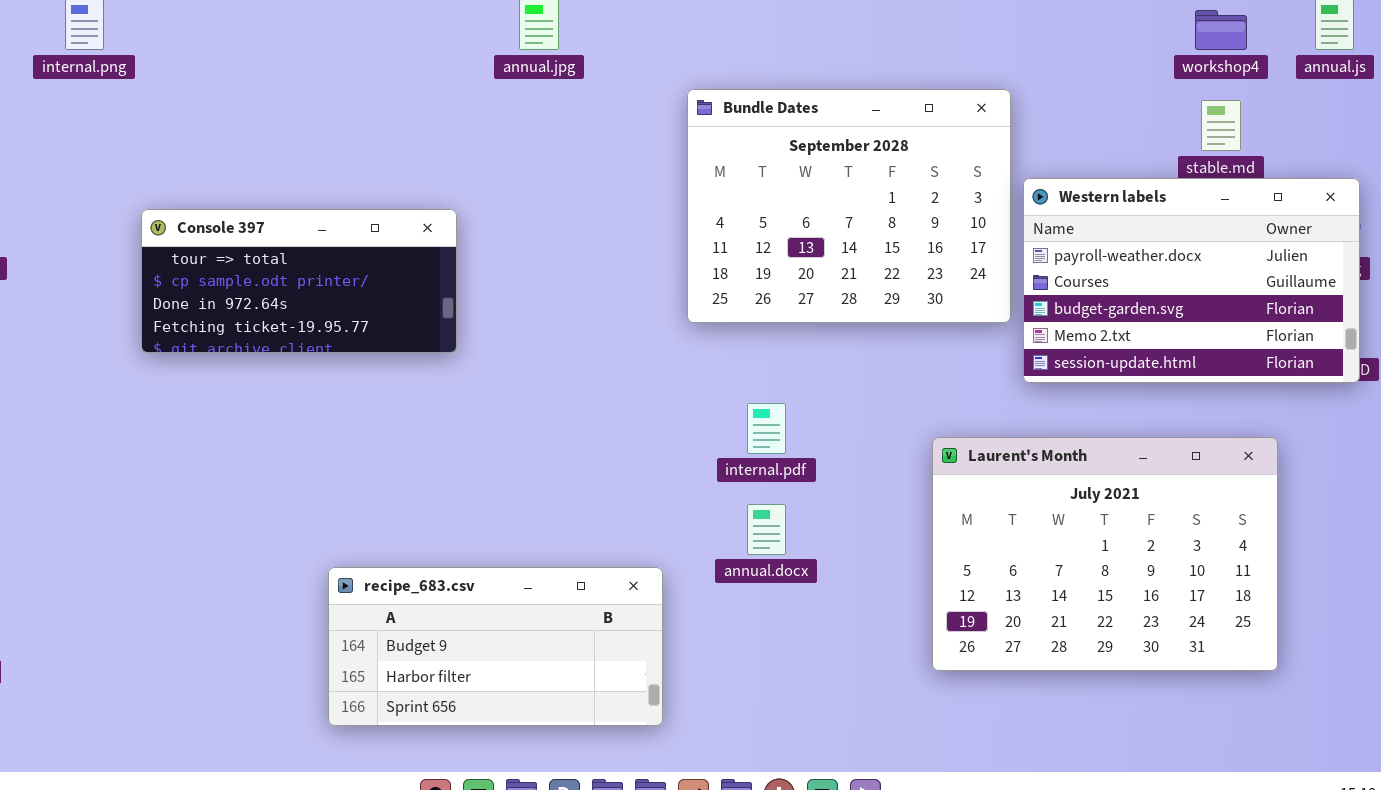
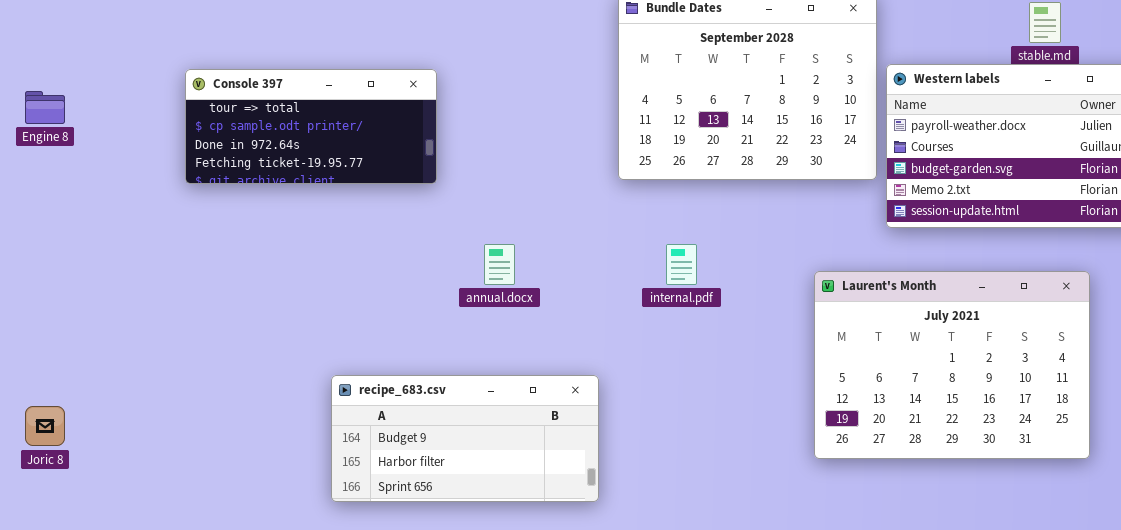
Console 397: [141,209,457,353] -> [185,69,437,184], moved
annual.docx: [747,504,786,555] -> [484,244,515,285], moved

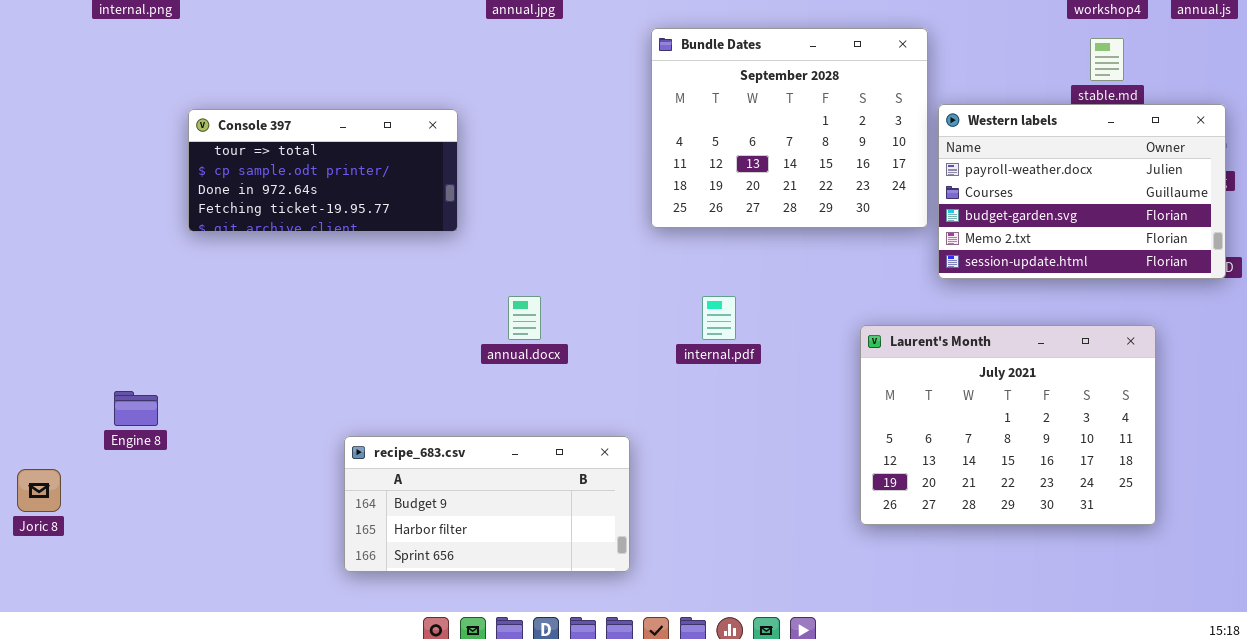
Engine 8: [25,91,65,124] -> [114,391,158,426], moved

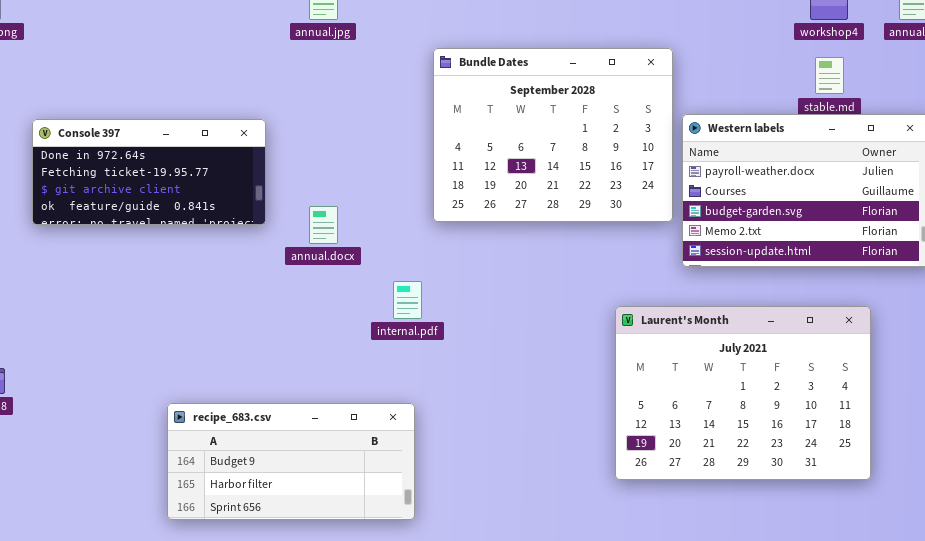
Console 397: [188,109,458,232] -> [32,119,266,225], scrolled down 2 rows
annual.docx: [508,296,541,340] -> [309,206,338,244], moved
internal.pdf: [702,296,736,340] -> [393,281,422,319], moved

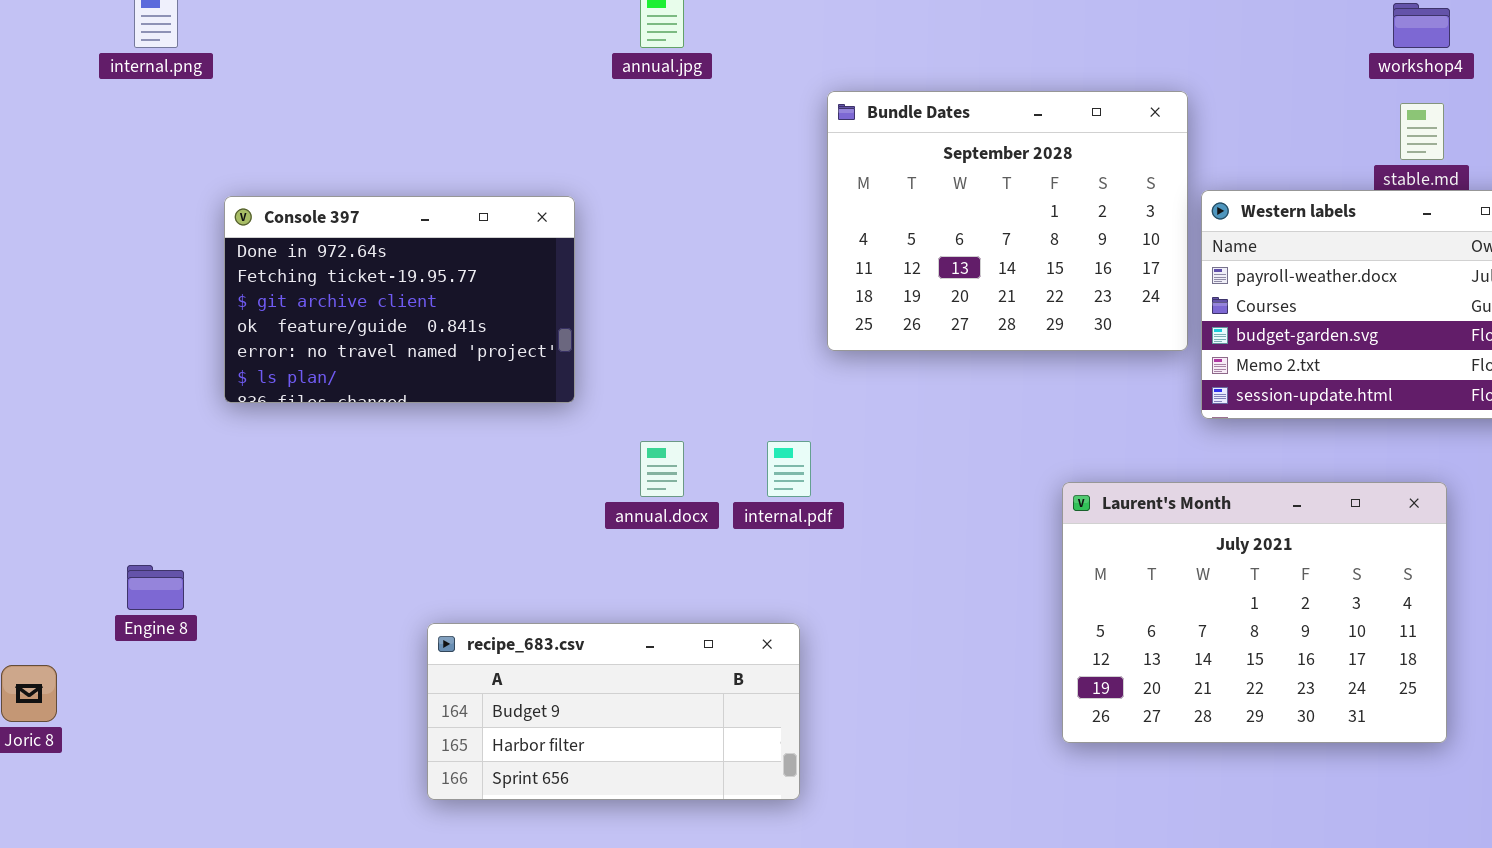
Console 397: [32,119,266,225] -> [224,196,575,403], resized
annual.docx: [309,206,338,244] -> [640,441,684,497], moved
Laurent's Month: [615,306,871,480] -> [1062,482,1447,743], moved

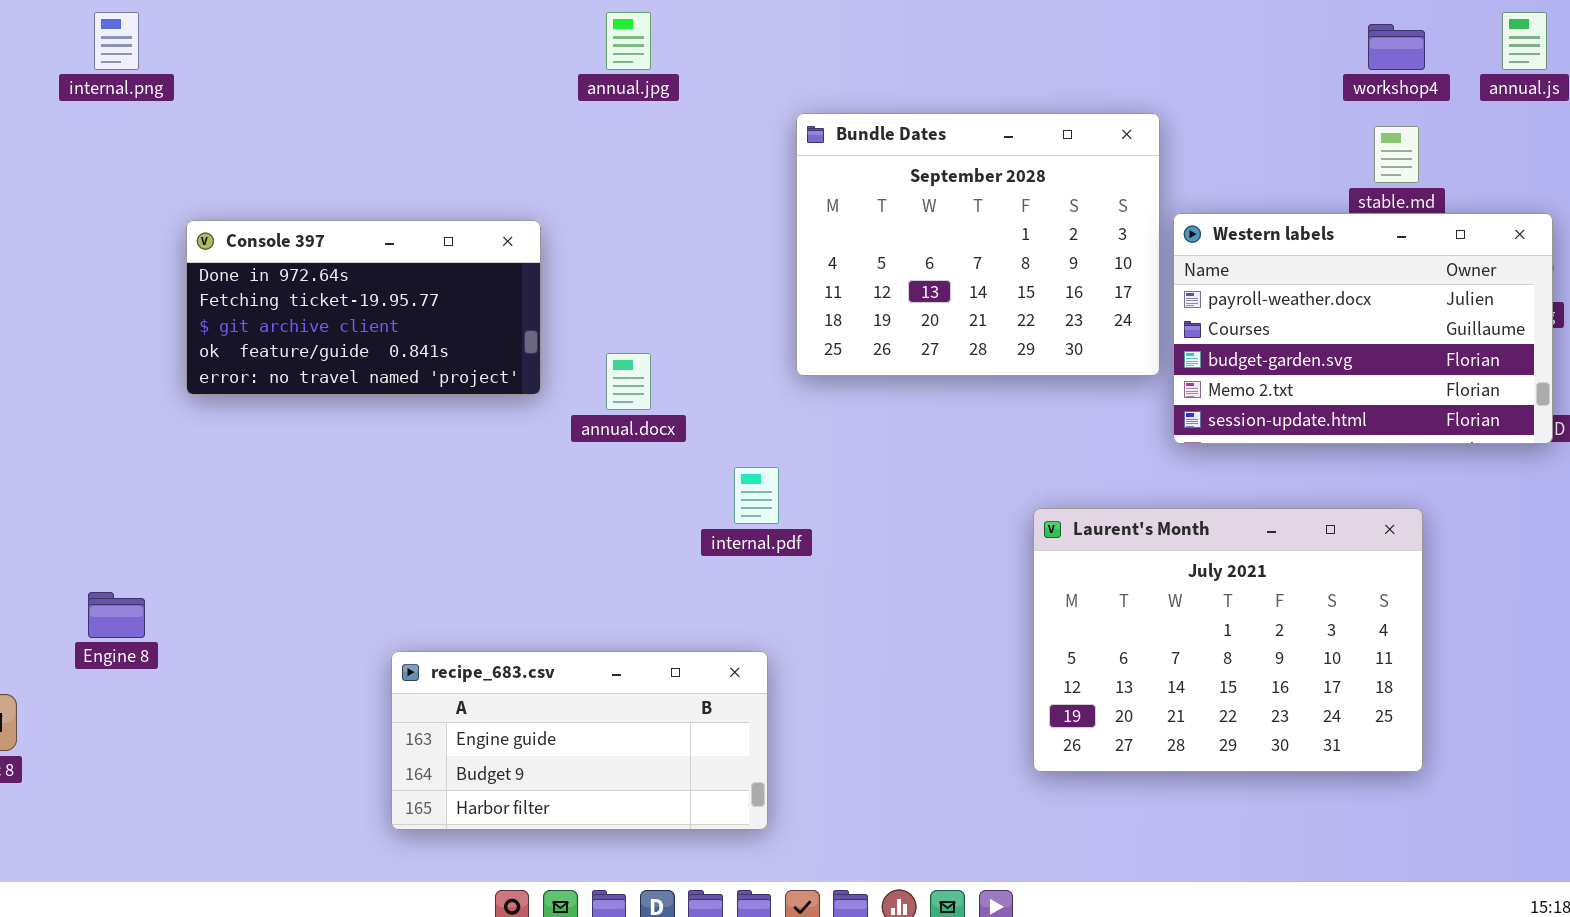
Console 397: [224,196,575,403] -> [186,220,541,395], resized
annual.docx: [640,441,684,497] -> [606,353,651,410], moved
recipe_683.csv: [427,623,800,800] -> [391,651,768,830], scrolled up 1 row

